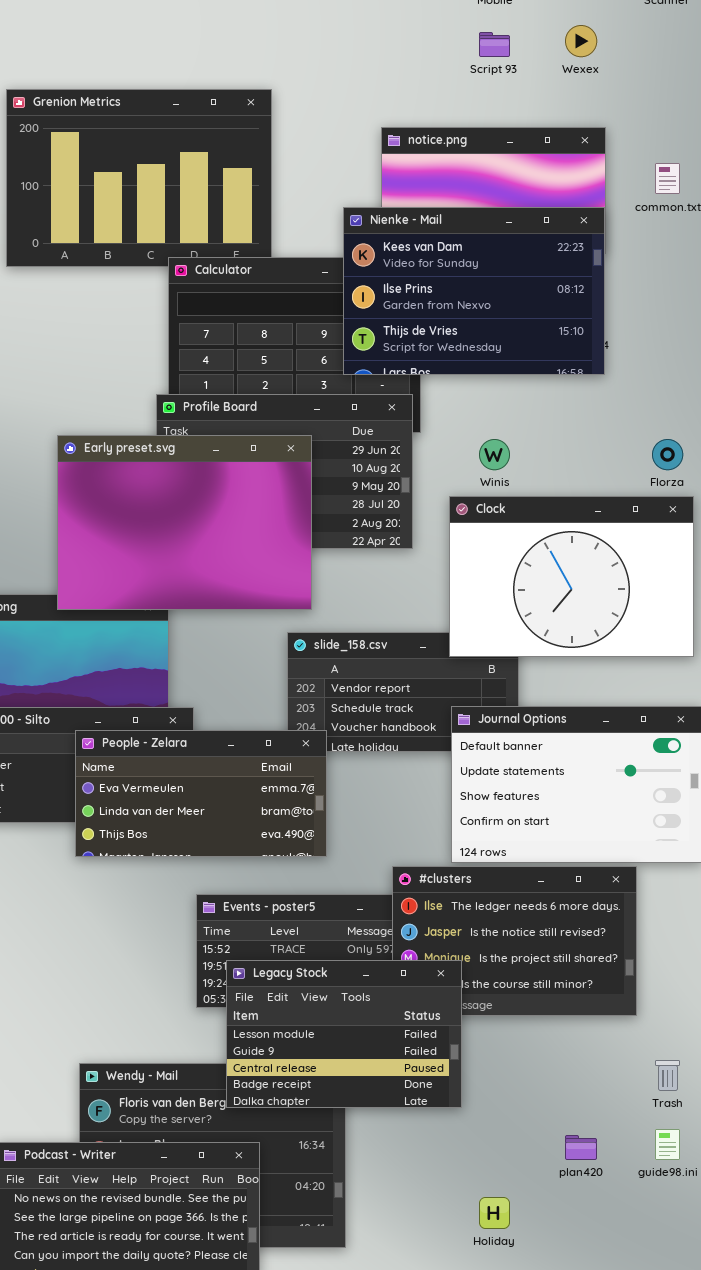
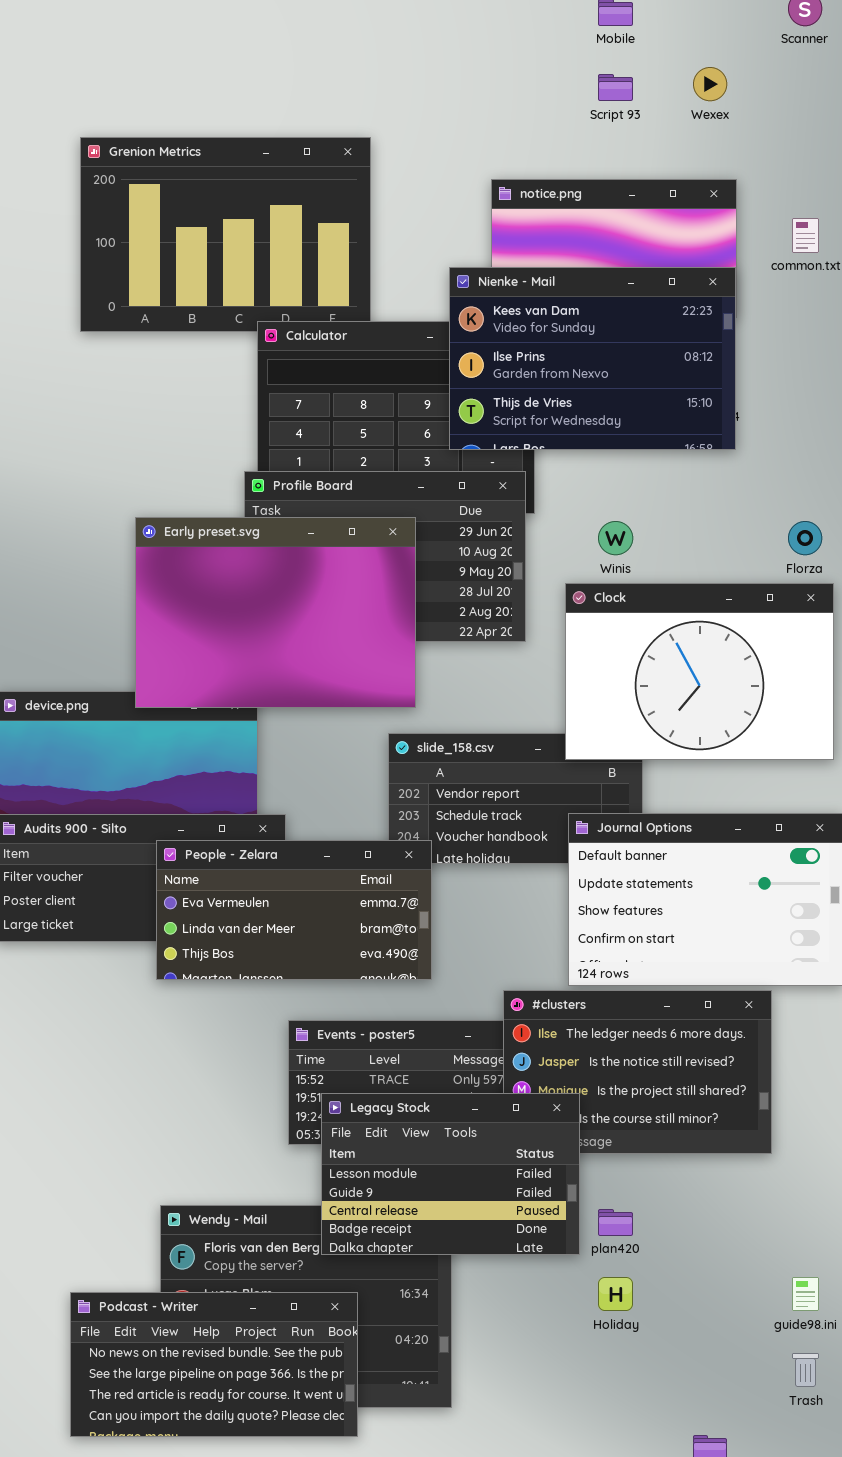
Trash: [655,1060,680,1091] -> [792,1353,819,1387], moved
plan420: [565,1135,597,1160] -> [598,1209,633,1236], moved
Holiday: [479,1197,510,1229] -> [598,1277,633,1311], moved

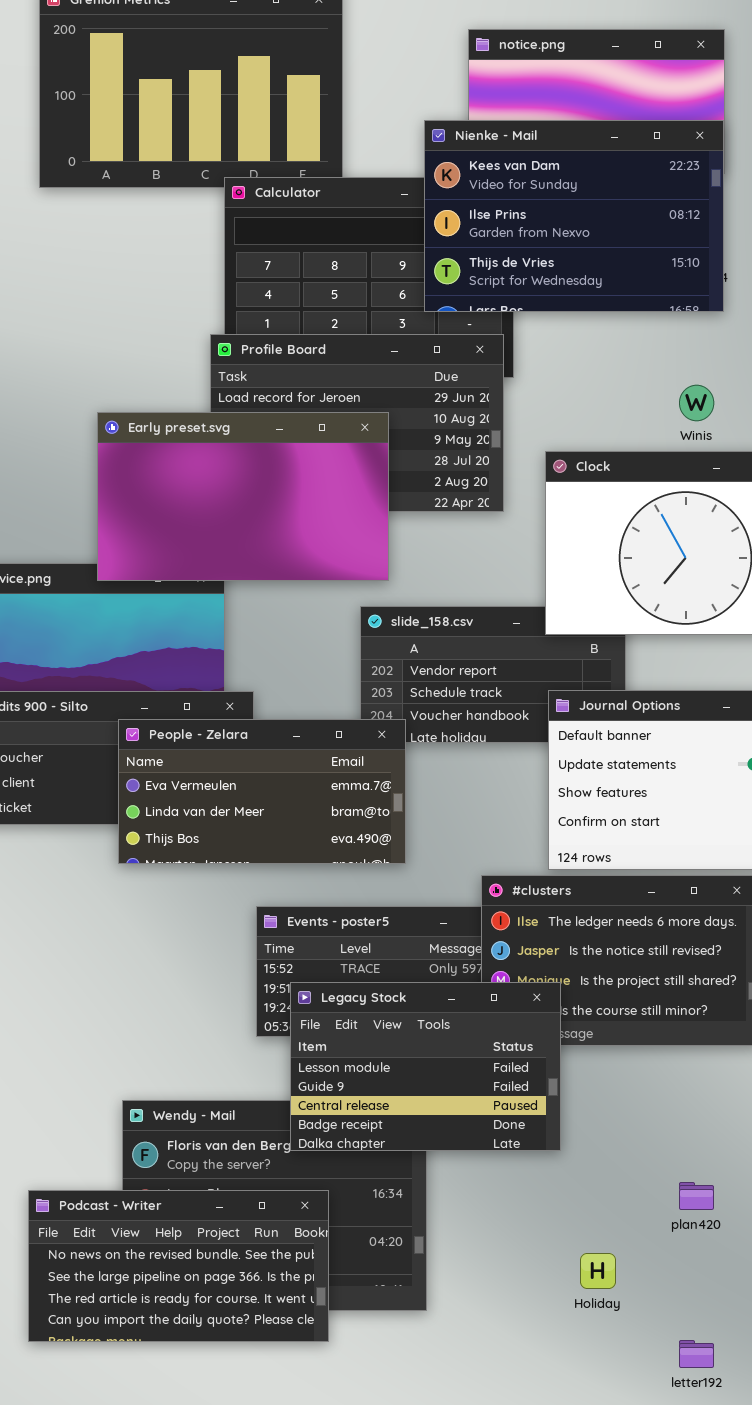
Early preset.svg: [135,517,416,708] -> [97,412,389,581], resized
Winis: [598,521,633,555] -> [679,385,714,421], moved
plan420: [598,1209,633,1236] -> [679,1182,714,1210], moved
Holiday: [598,1277,633,1311] -> [580,1253,616,1289], moved

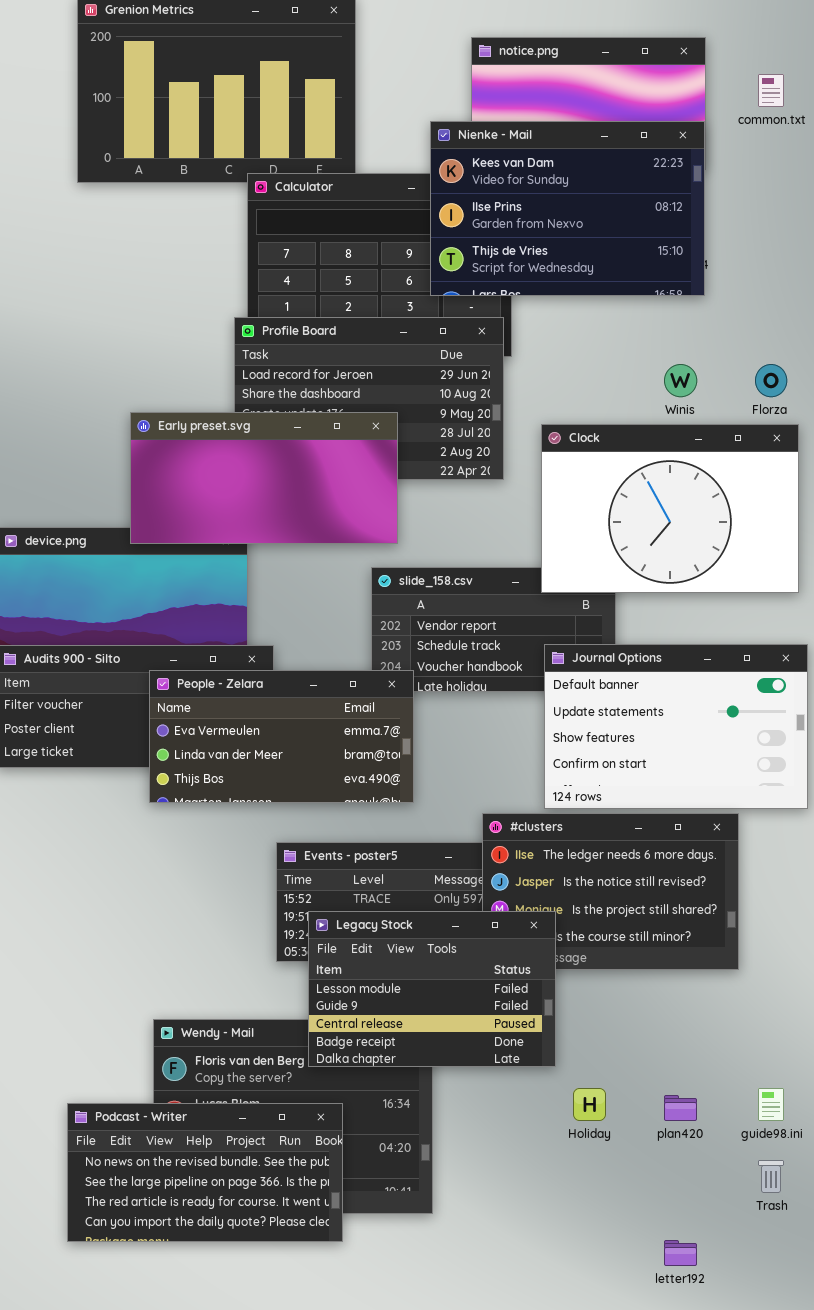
Early preset.svg: [97,412,389,581] -> [130,412,398,544], resized
Holiday: [580,1253,616,1289] -> [573,1088,606,1121], moved

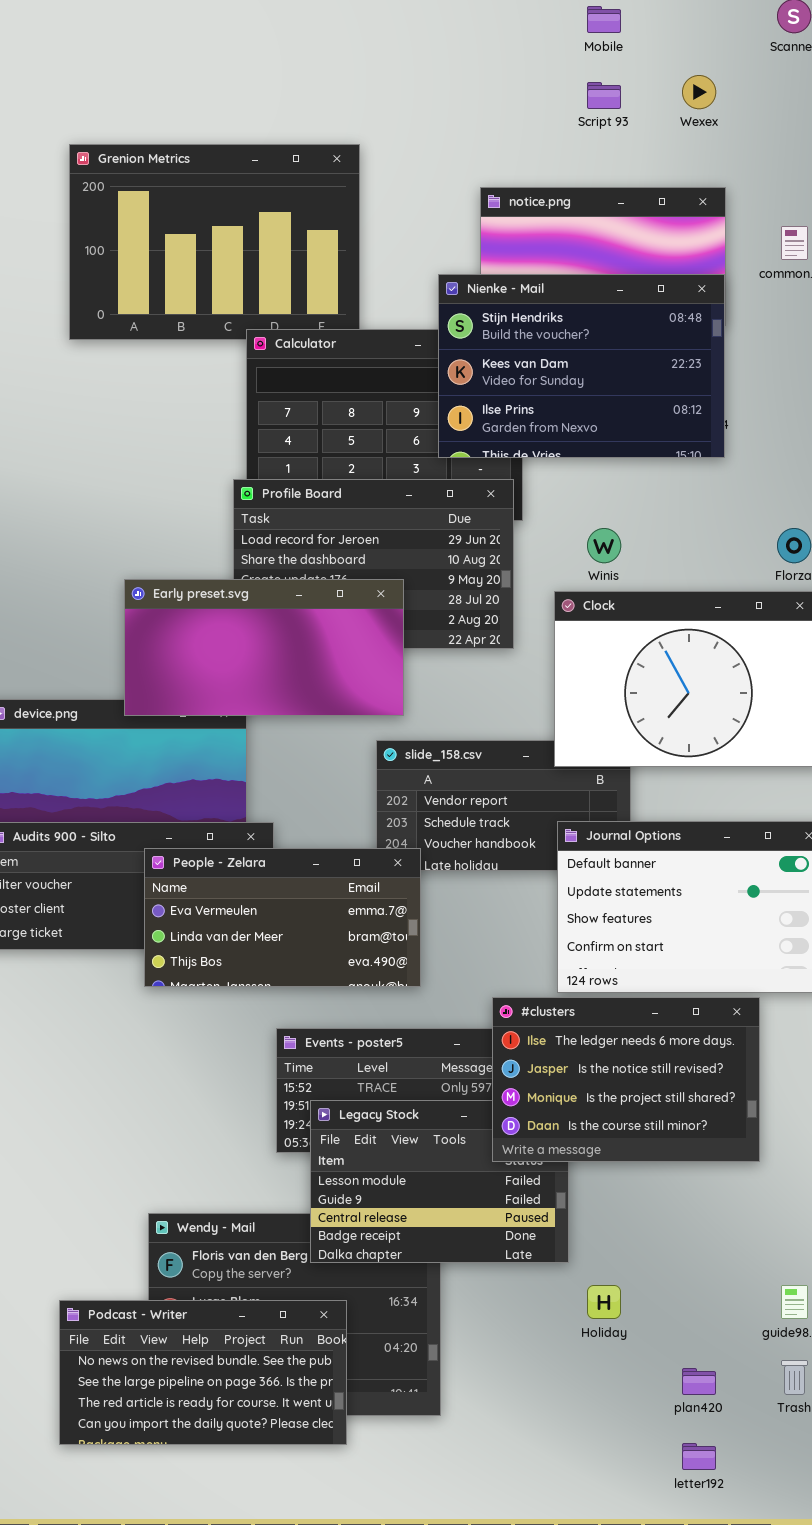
Nienke - Mail: [430,121,705,296] -> [438,274,725,458], scrolled up 1 row
Winis: [664,364,697,397] -> [587,528,621,563], moved
#clusters: [482,813,739,970] -> [492,997,760,1162], raised
plan420: [664,1095,697,1121] -> [682,1368,716,1395], moved

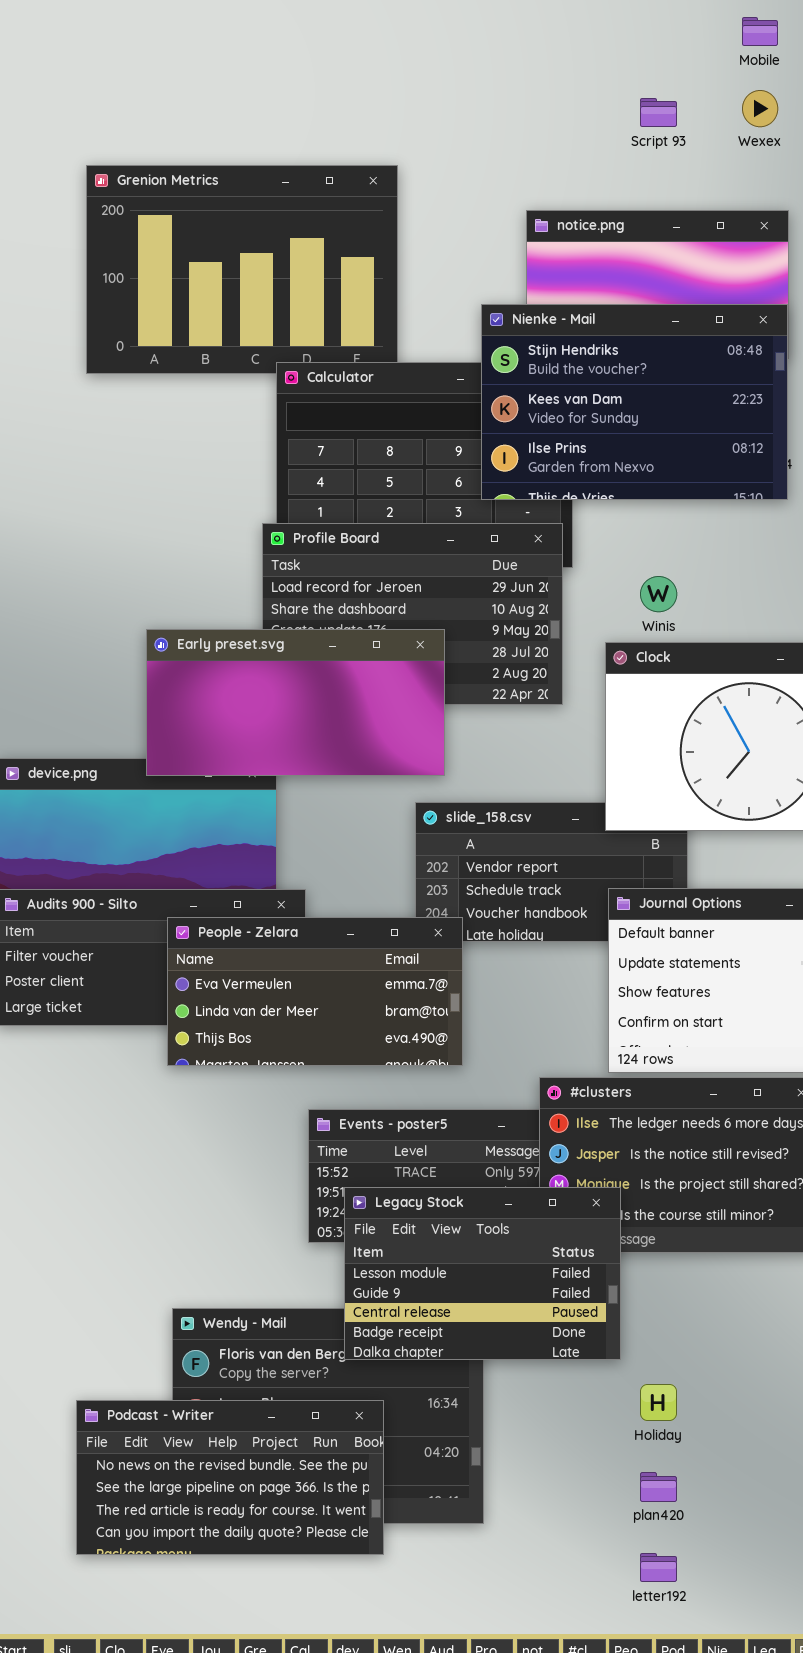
Mobile: [587,6,621,33] -> [742,17,778,46], moved
Legacy Stock: [310,1100,569,1263] -> [344,1187,621,1360], raised
plan420: [682,1368,716,1395] -> [640,1472,677,1502], moved
letter192: [682,1443,716,1470] -> [640,1553,677,1582], moved

